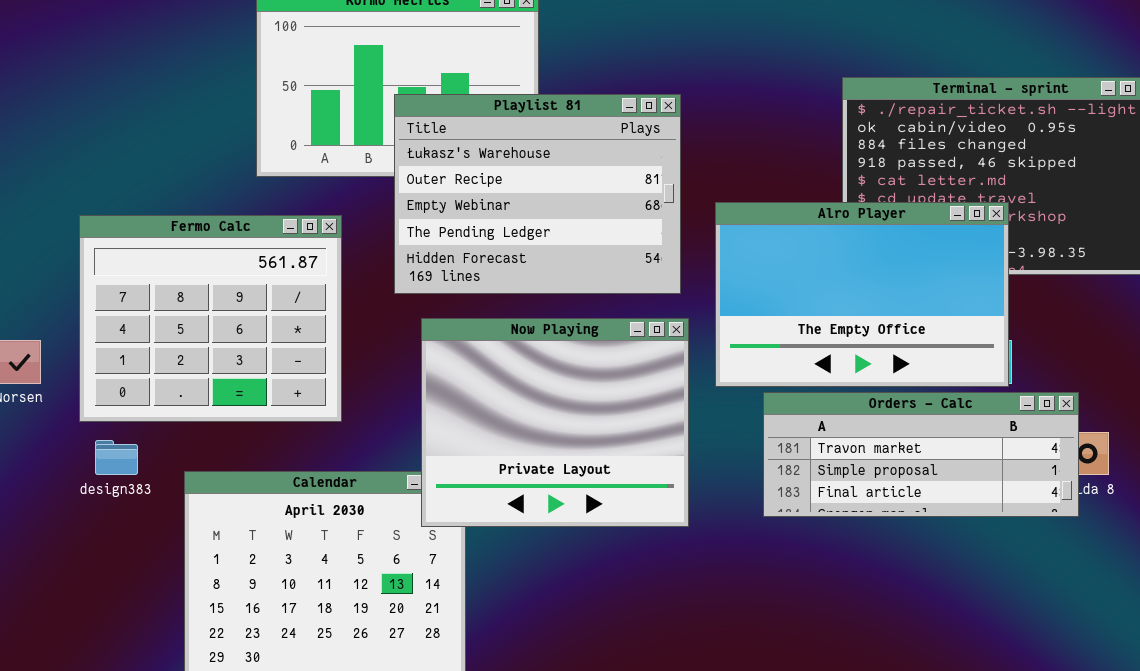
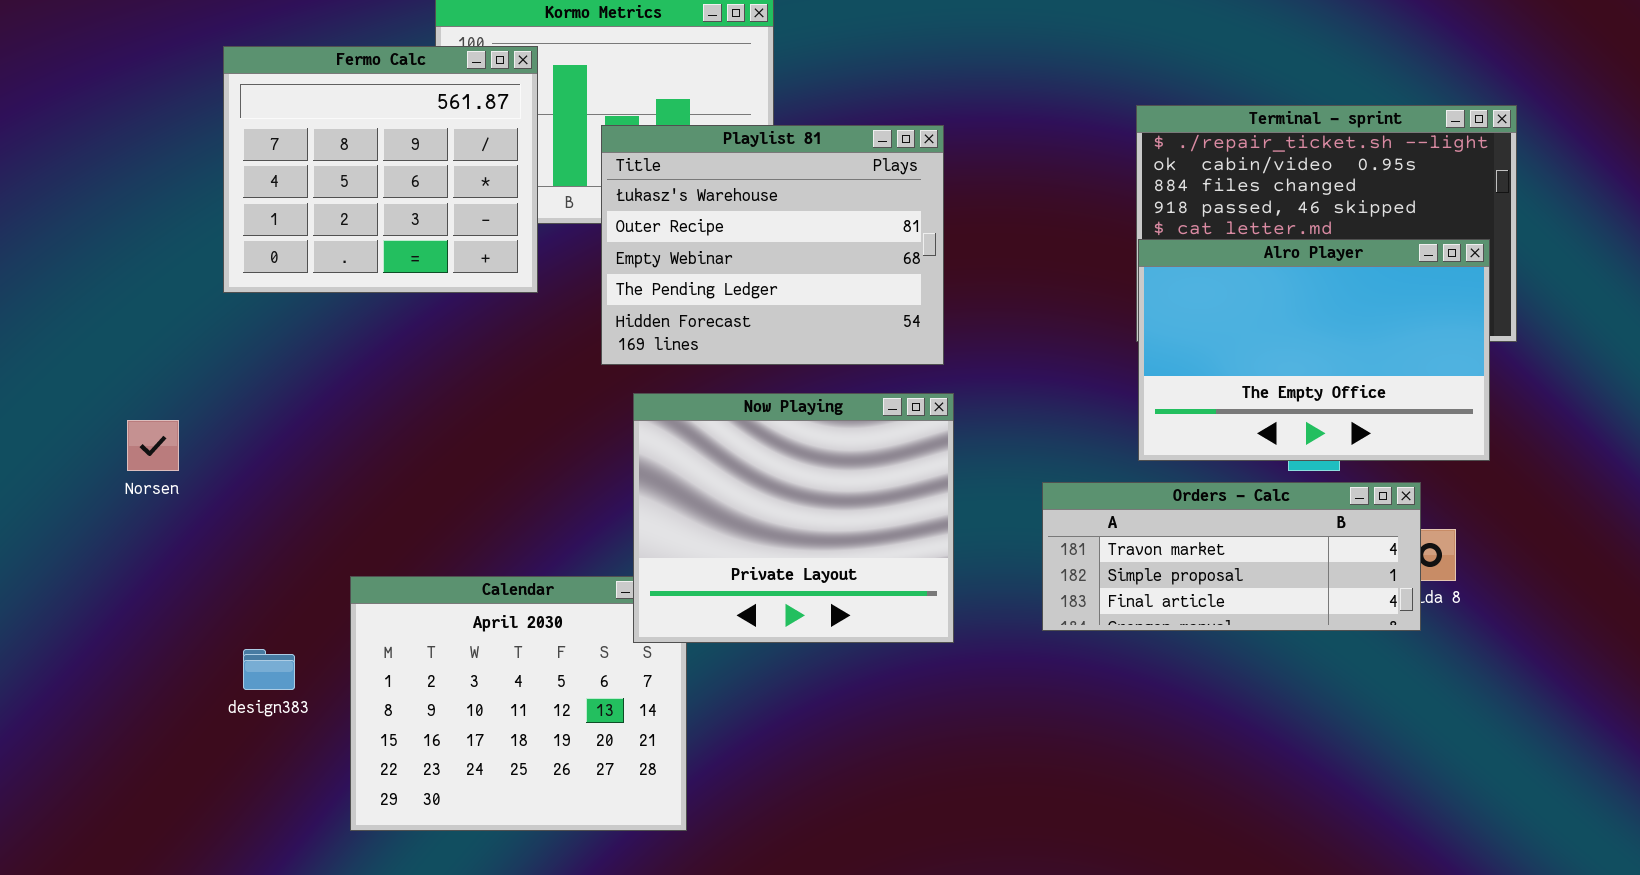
Alro Player: [715,202,1009,387] -> [1138,239,1490,461], moved
Fermo Calc: [79,215,342,422] -> [223,46,538,293], moved
design383: [95,440,138,475] -> [243,649,295,690], moved

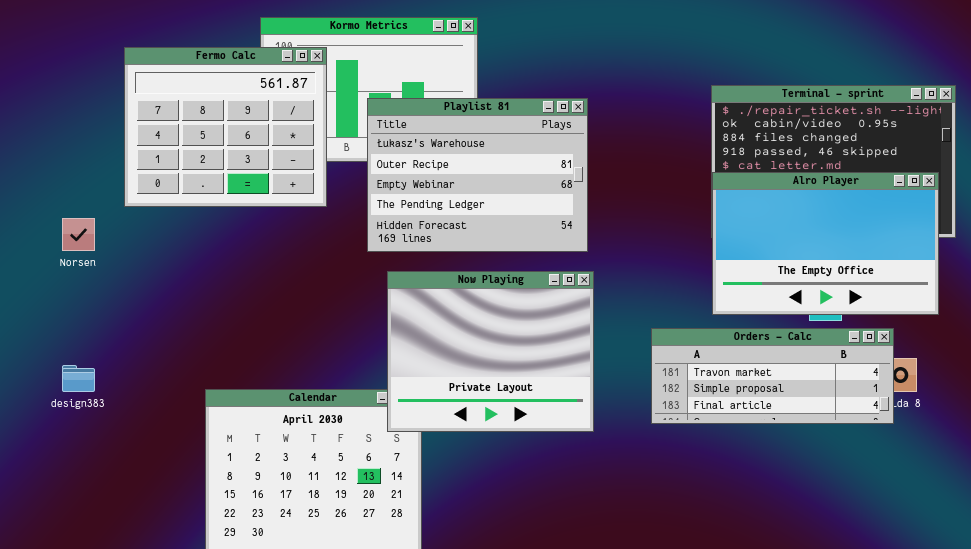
Norsen: [127,420,179,471] -> [62,218,95,251], moved
design383: [243,649,295,690] -> [62,365,95,392], moved

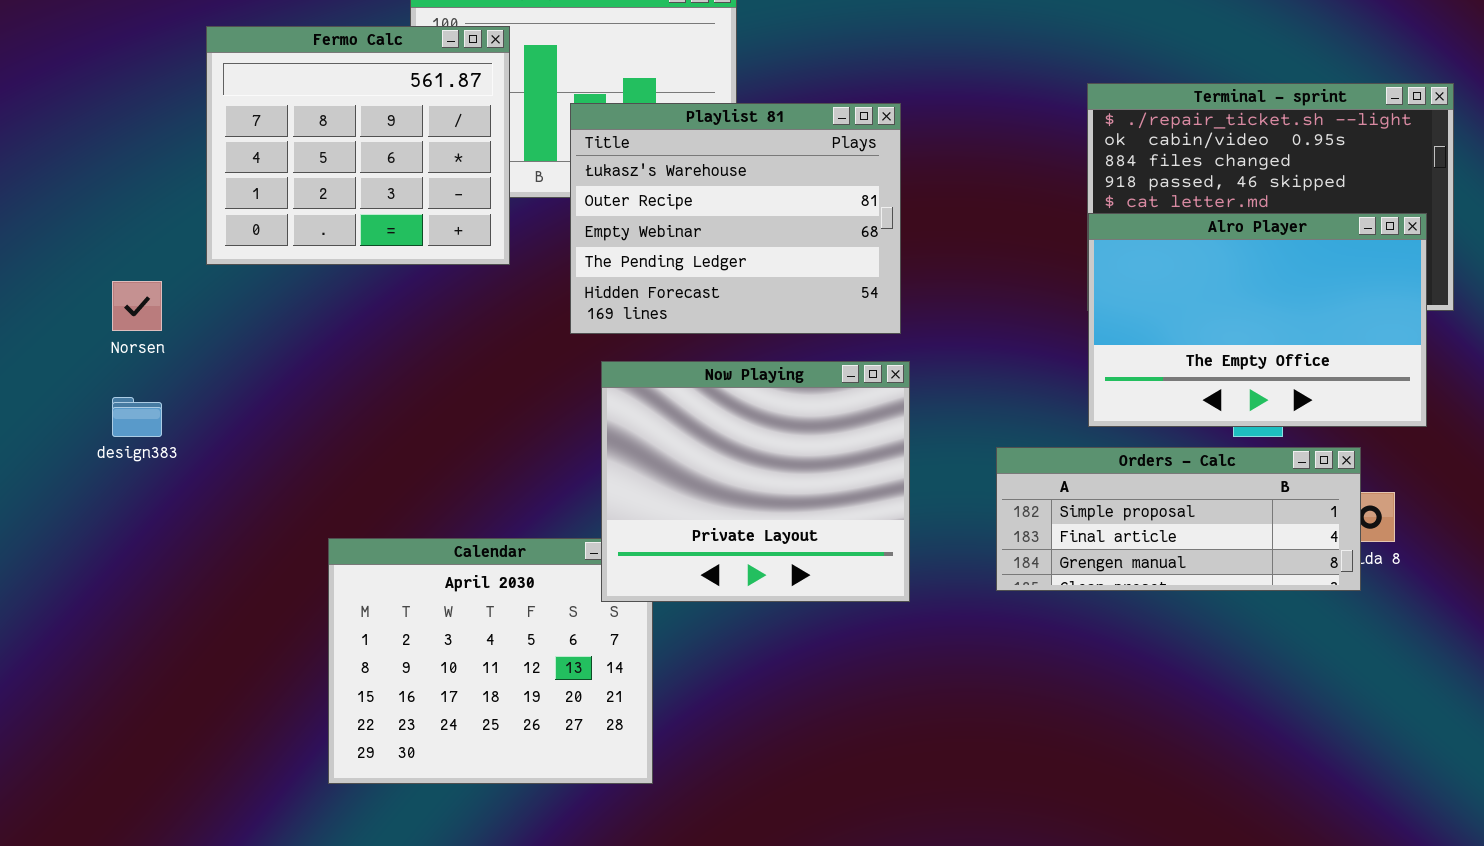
Orders - Calc: [651,328,894,424] -> [996,447,1361,591], scrolled down 1 row
design383: [62,365,95,392] -> [112,397,162,437], moved

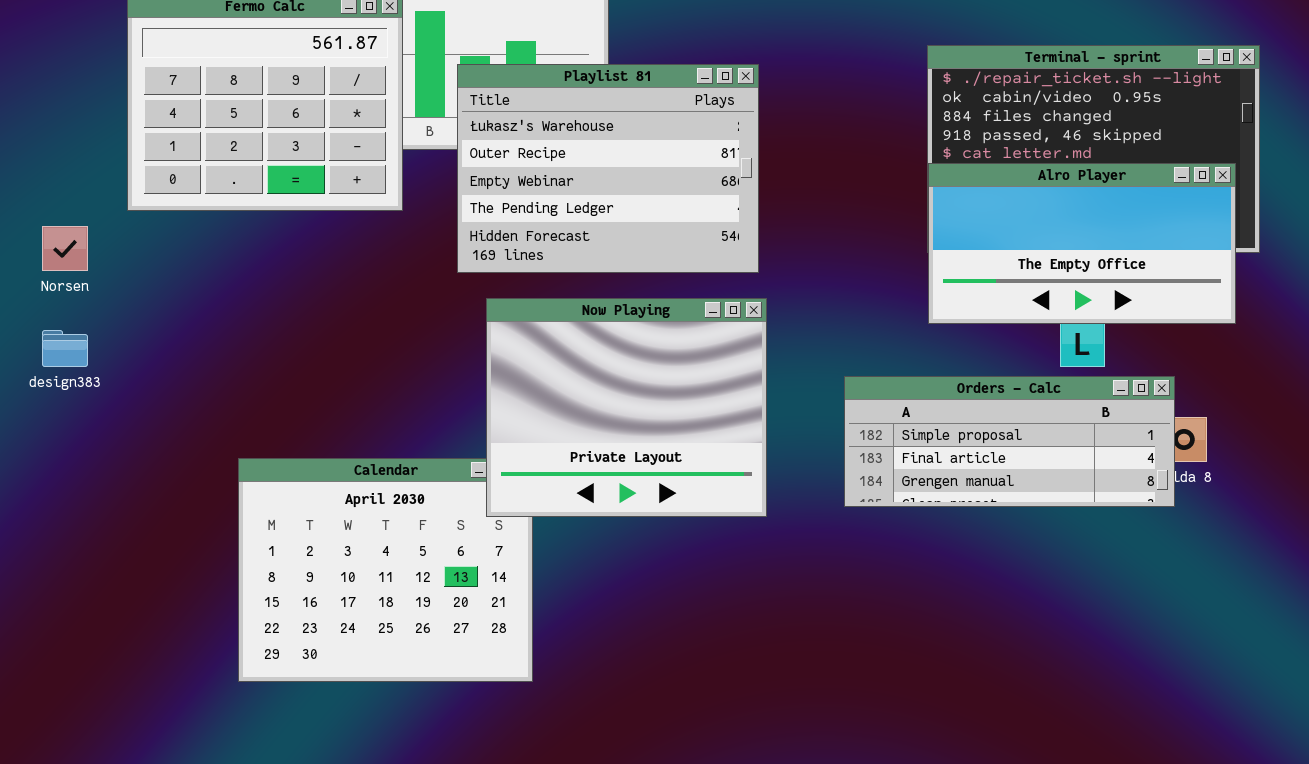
Alro Player: [1088,213,1427,427] -> [928,163,1236,324], resized

